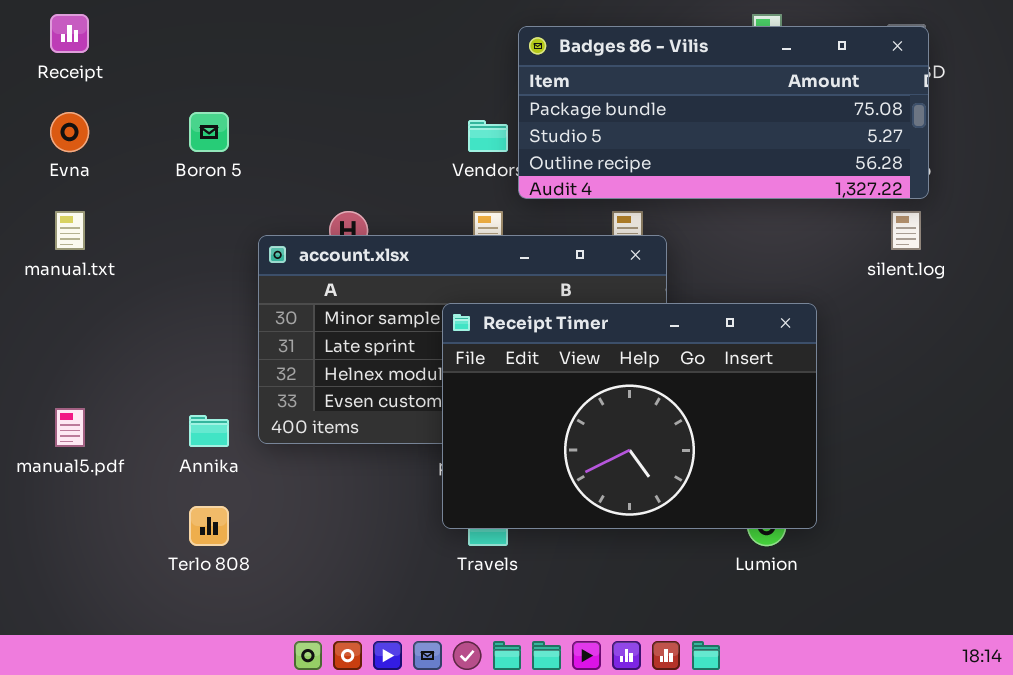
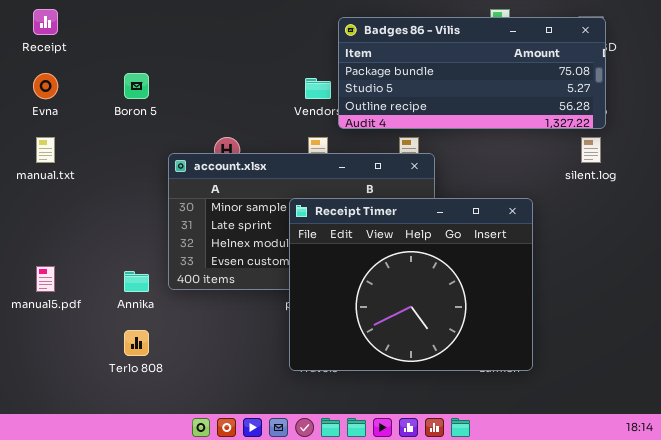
Receipt Timer: [442,303,817,529] -> [289,198,533,371], resized

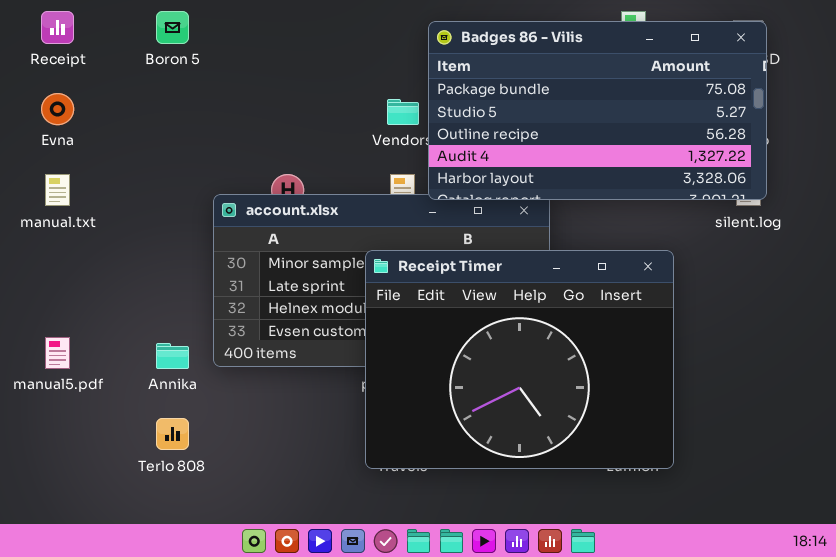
Badges 86 - Vilis: [338,17,606,129] -> [428,21,767,200], resized
Boron 5: [124,73,149,99] -> [156,11,189,44], moved

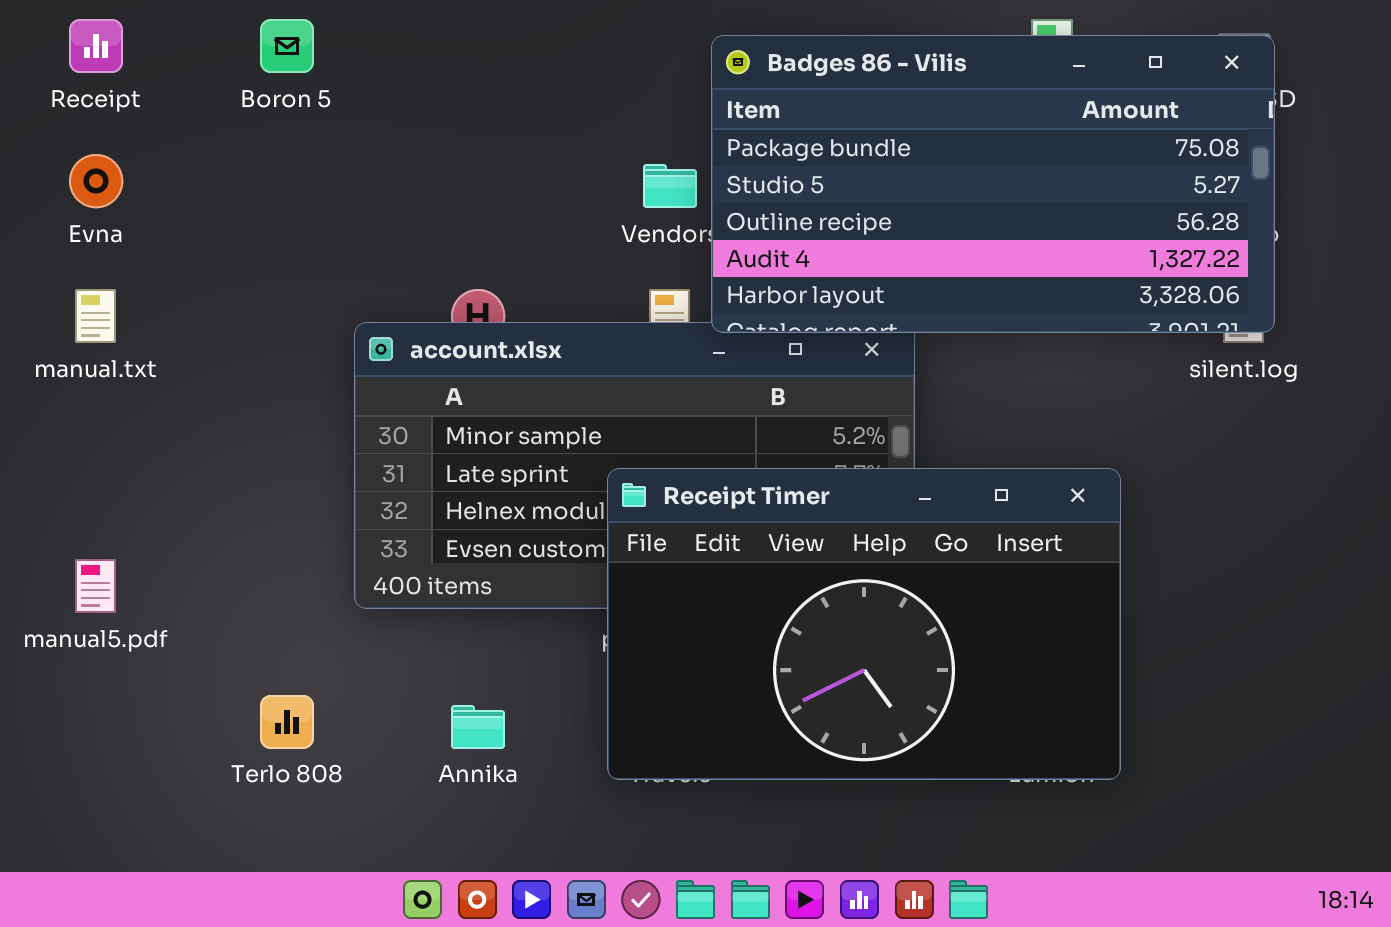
Receipt Timer: [365,250,674,469] -> [607,468,1121,780], resized
Annika: [156,343,189,369] -> [451,705,505,749], moved

